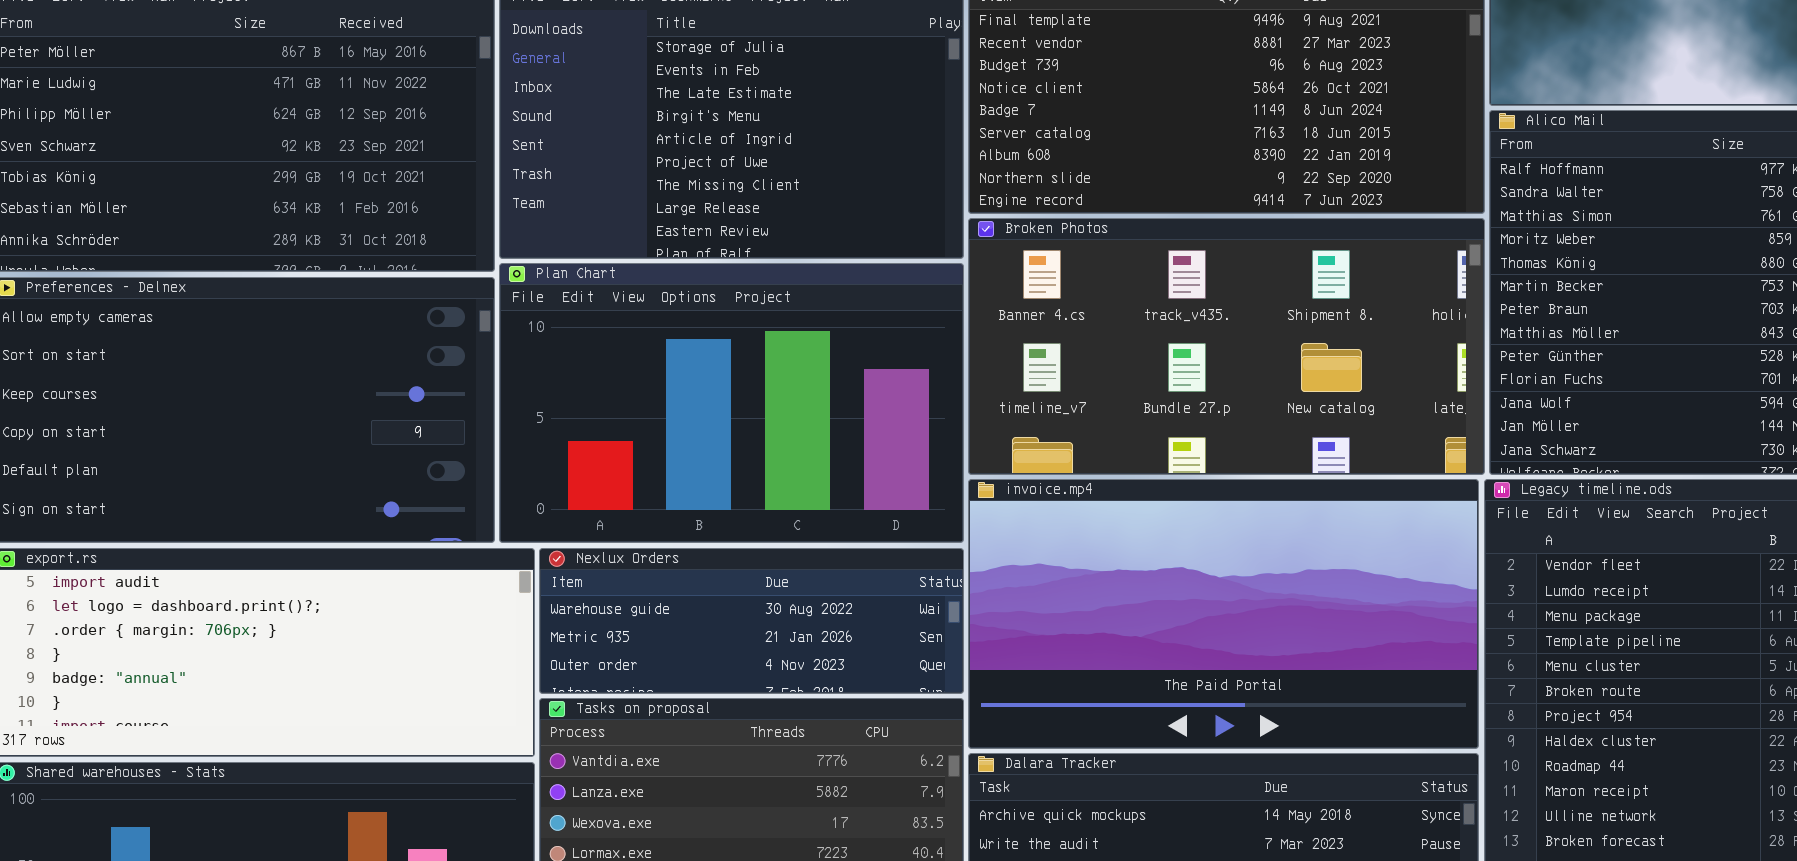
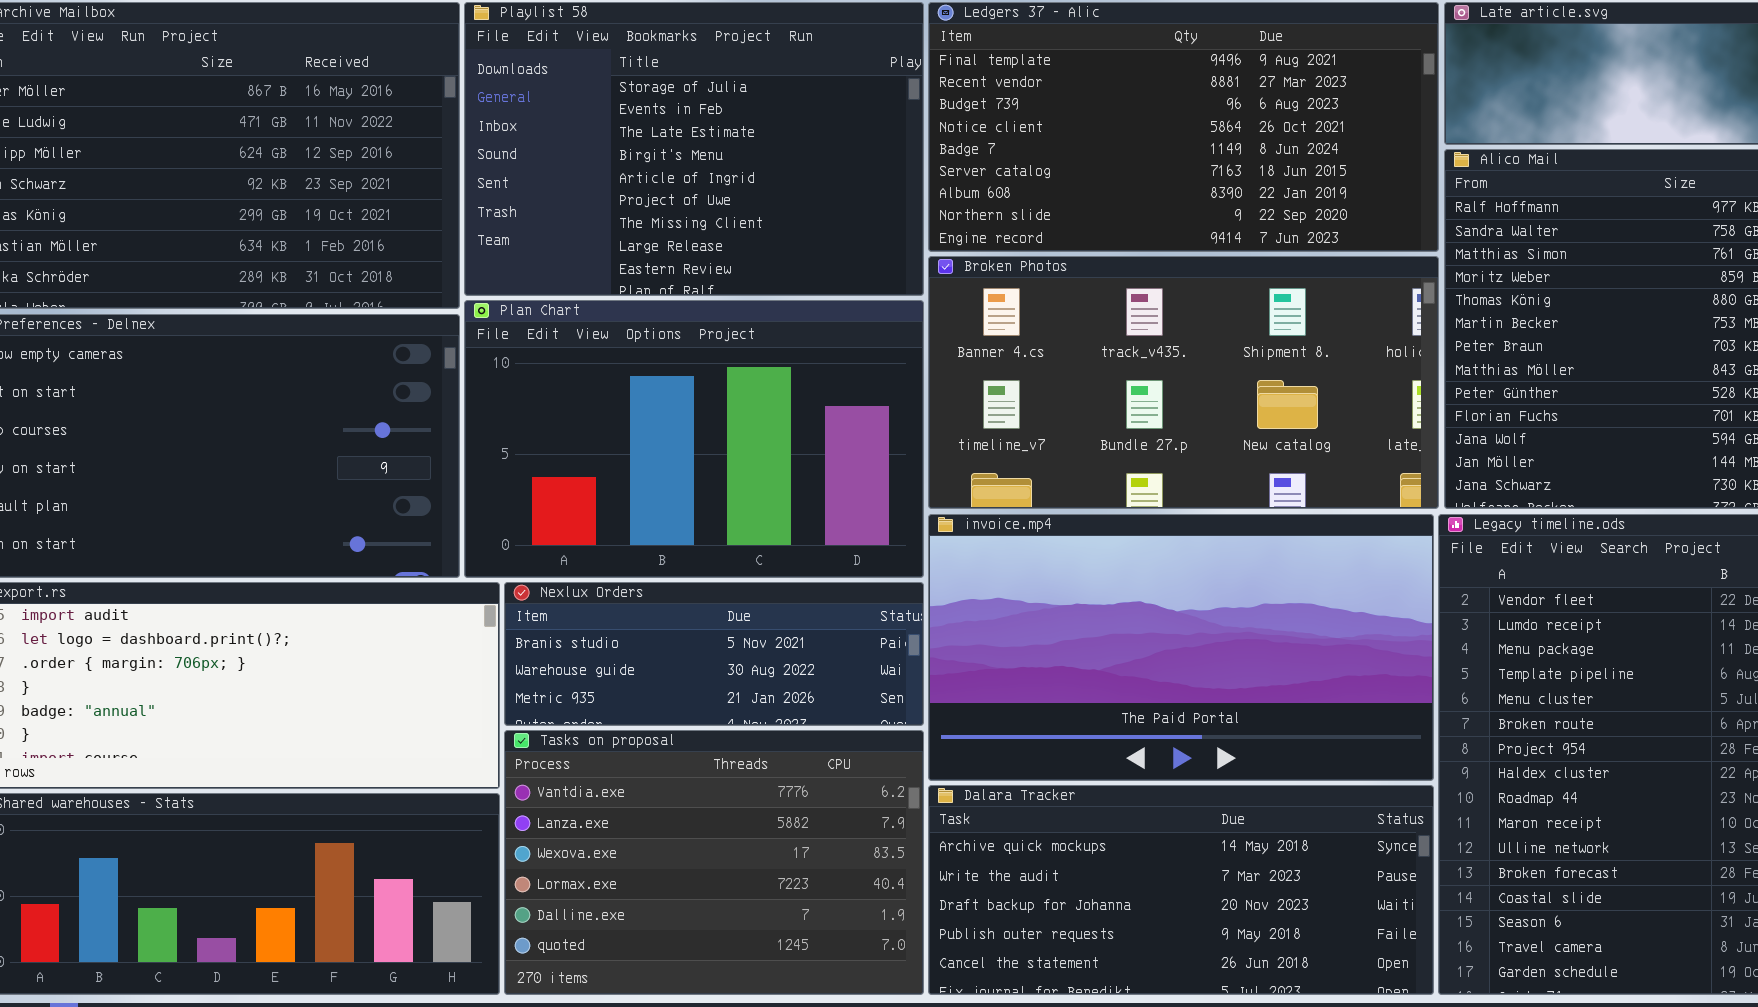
Nexlux Orders: [539,548,964,694] -> [504,582,924,726], scrolled up 1 row

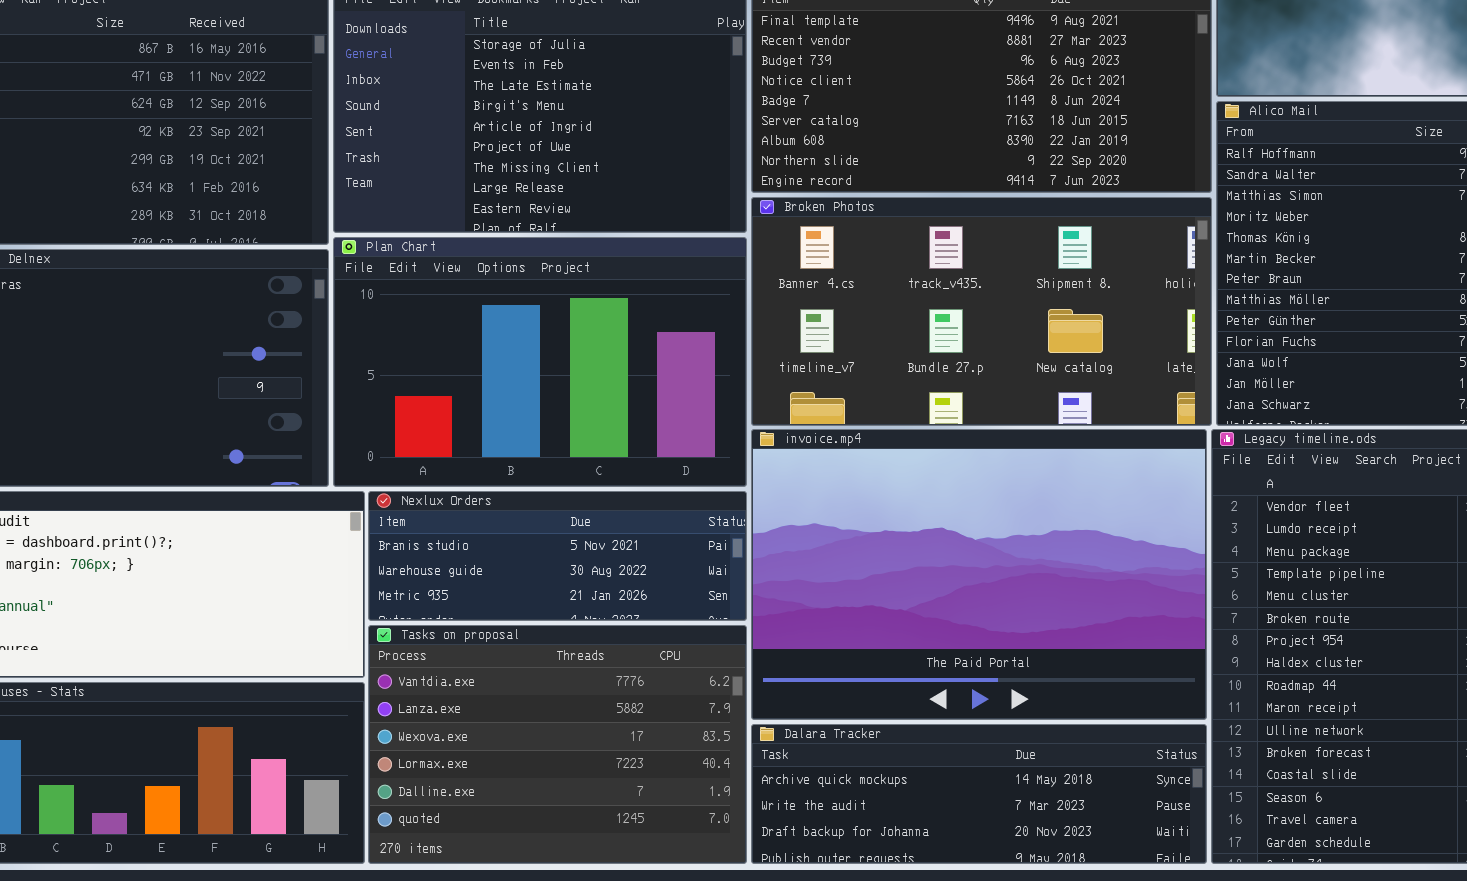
invoice.mp4: [928,514,1434,781] -> [751,429,1207,720], resized
Dalara Tracker: [928,785,1434,995] -> [751,724,1207,864], resized

